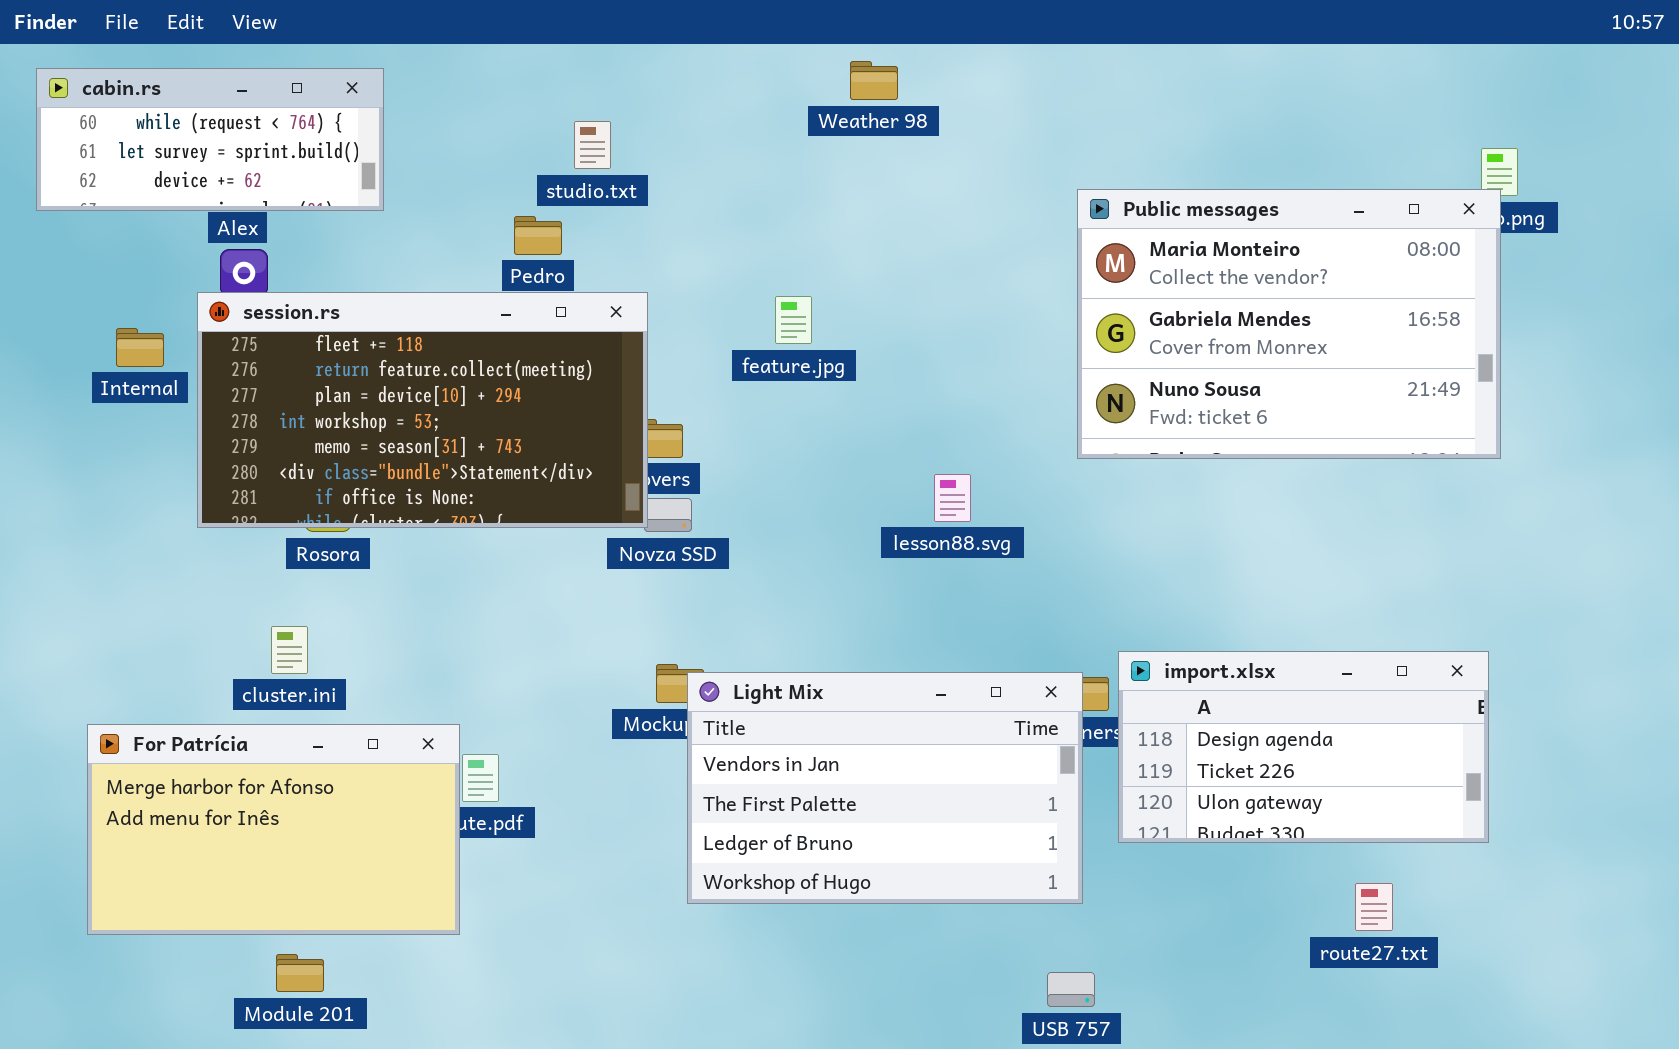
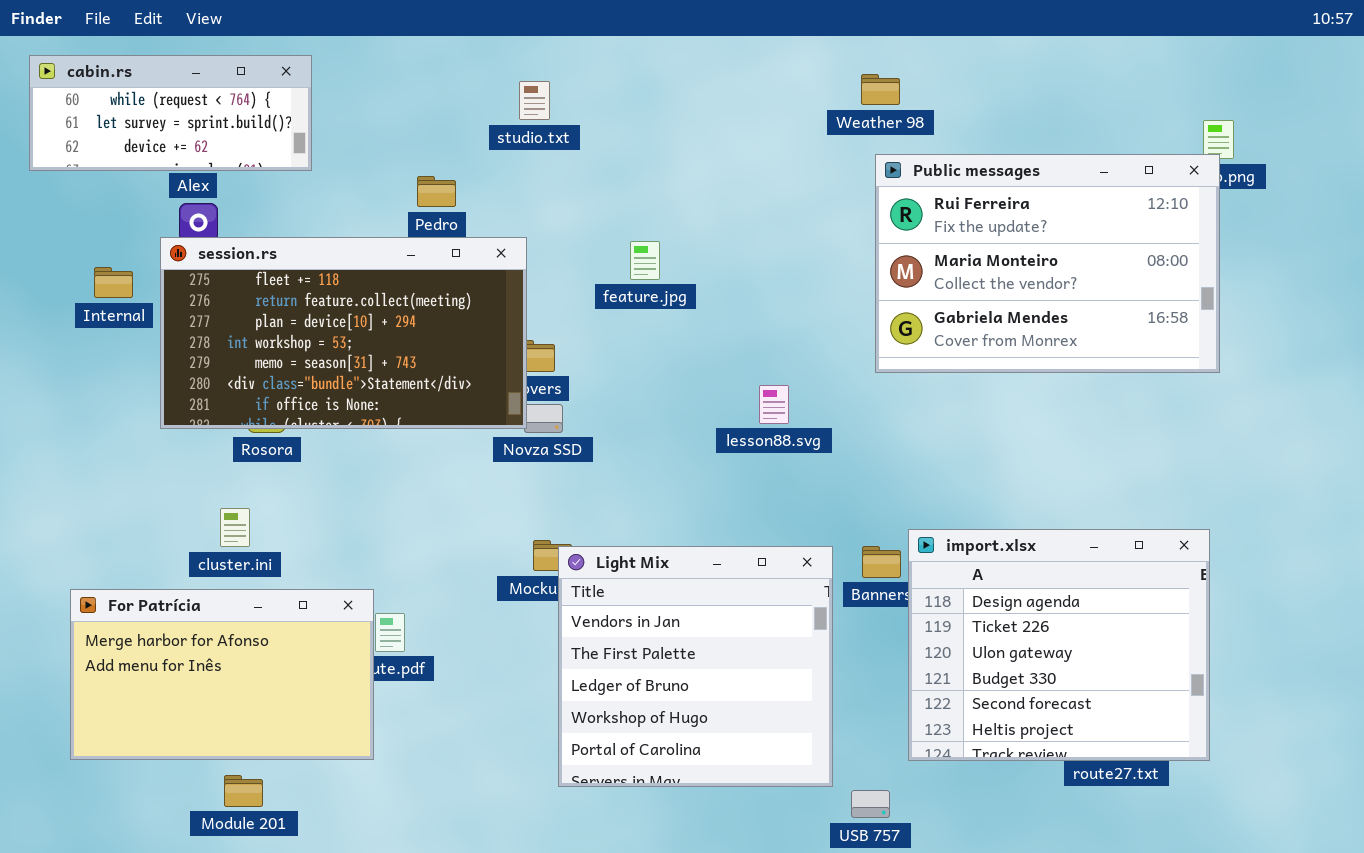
Weather 98: [850,61,898,100] -> [861,74,900,105], moved
studio.txt: [574,121,611,169] -> [519,81,550,120], moved
Public messages: [1077,189,1501,459] -> [875,154,1220,373], scrolled up 1 row
import.xlsx: [1118,651,1489,843] -> [908,529,1210,761], resized
Light Mix: [687,672,1083,904] -> [558,546,833,787], resized

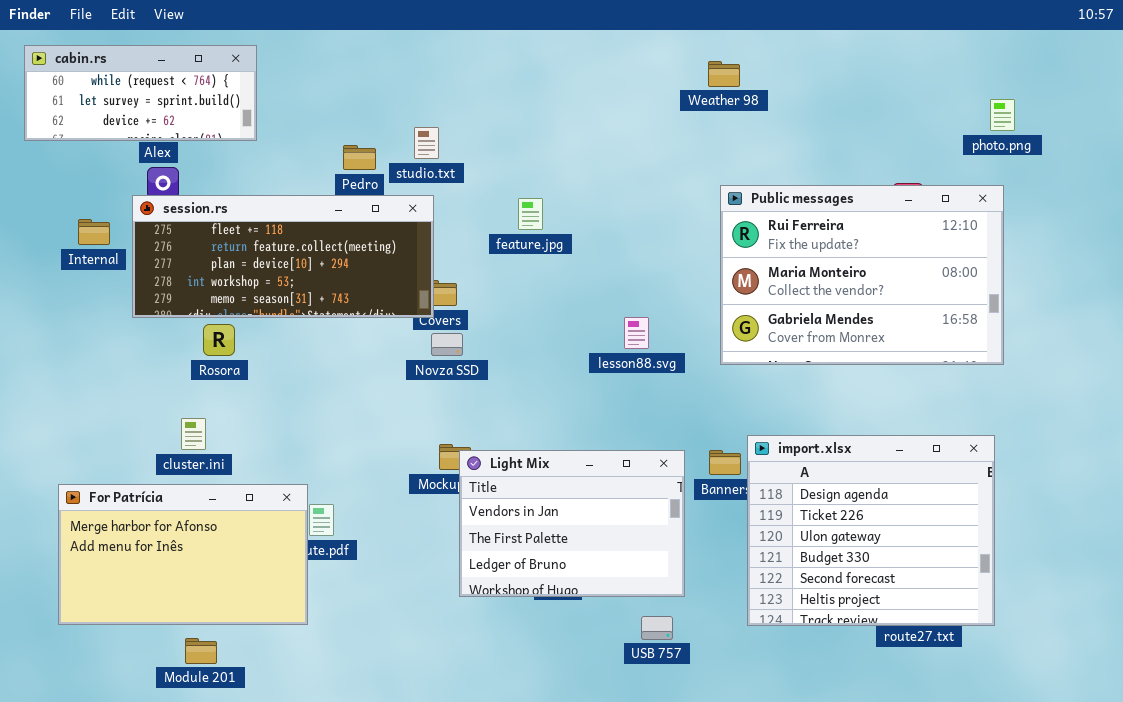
studio.txt: [519,81,550,120] -> [414,127,439,159], moved
Public messages: [875,154,1220,373] -> [720,185,1004,365], moved
session.rs: [160,237,527,429] -> [132,195,434,318], resized
Light Mix: [558,546,833,787] -> [459,450,685,597], resized
USB 757: [851,790,890,818] -> [641,616,673,640], moved

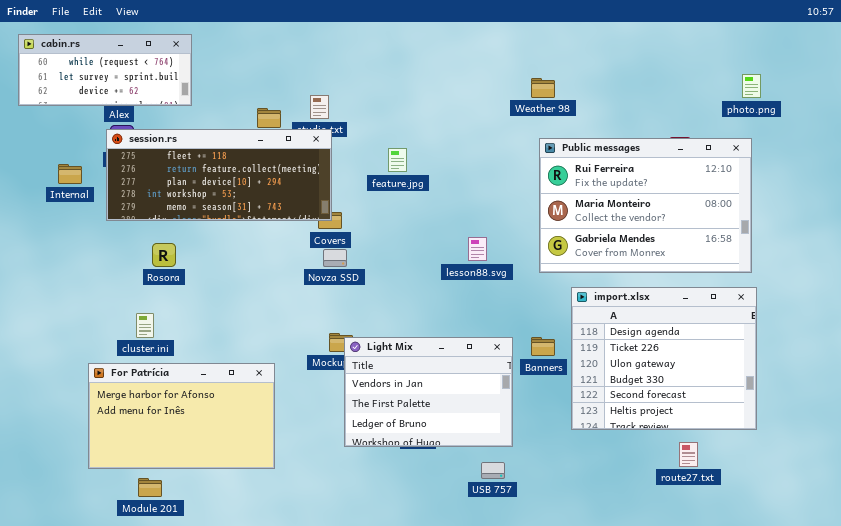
Weather 98: [708,61,740,87] -> [531,78,555,98], moved
session.rs: [132,195,434,318] -> [106,129,332,221], moved
import.xlsx: [747,435,995,626] -> [571,287,757,430], moved
For Patrícia: [58,484,308,625] -> [88,363,275,469], moved

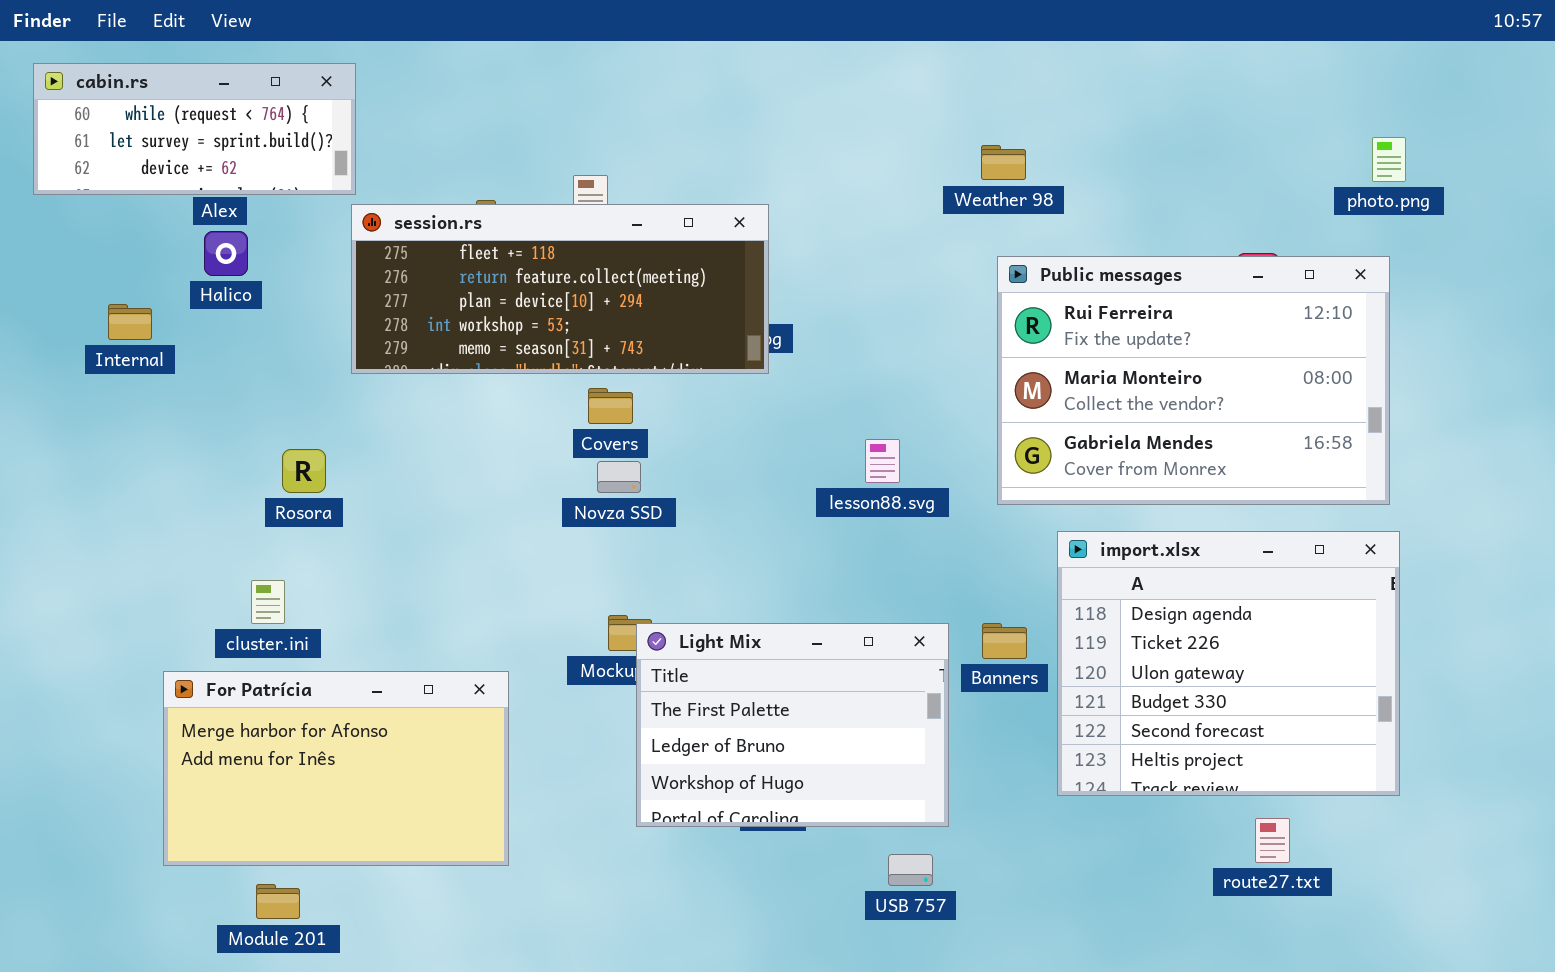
session.rs: [106,129,332,221] -> [351,204,769,374], moved
Light Mix: [344,337,513,447] -> [636,623,949,827], scrolled down 1 row

